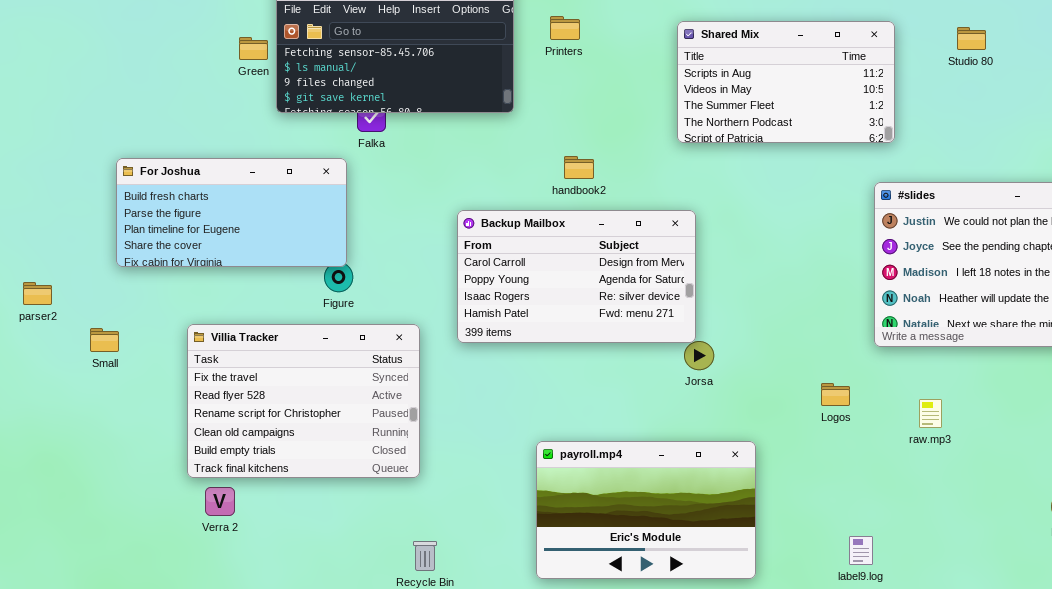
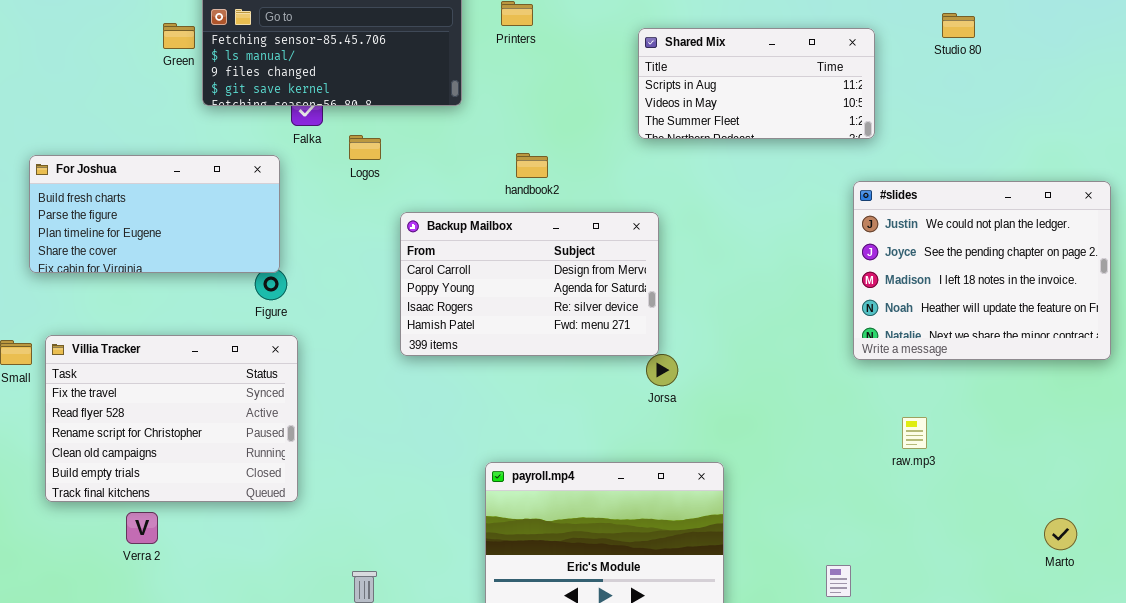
Shared Mix: [677,21,895,143] -> [638,28,875,139], resized
Villia Tracker: [187,324,420,478] -> [45,335,298,502], moved
Logos: [821,383,850,406] -> [349,135,381,160], moved

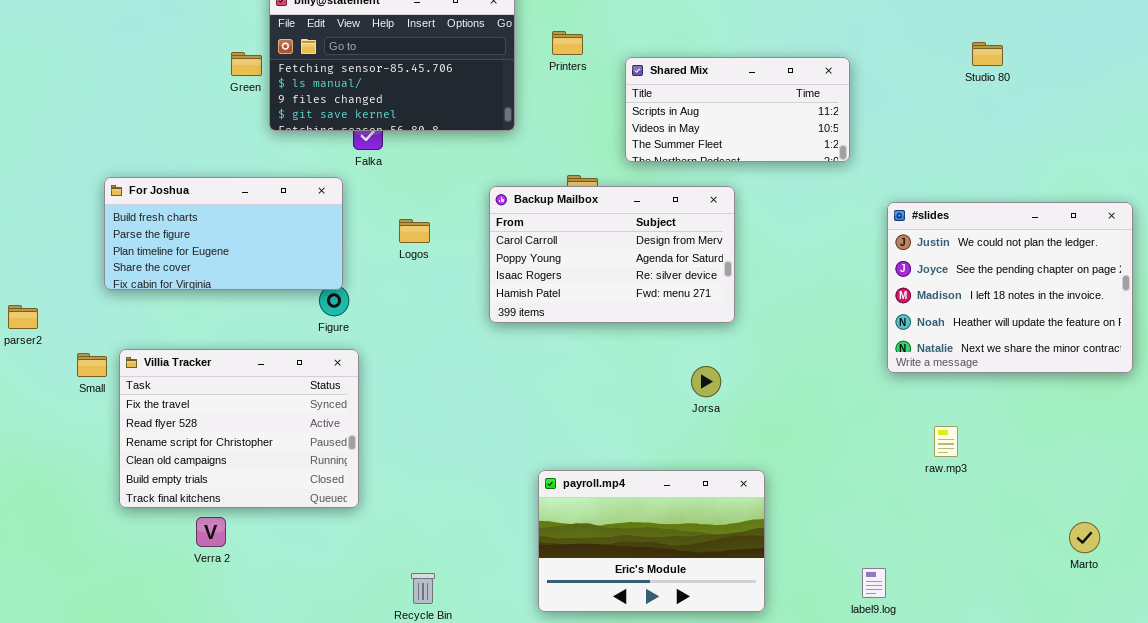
Shared Mix: [638,28,875,139] -> [625,57,850,162], moved
Logos: [349,135,381,160] -> [399,219,430,243], moved
Backup Mailbox: [400,212,659,356] -> [489,186,735,323], moved

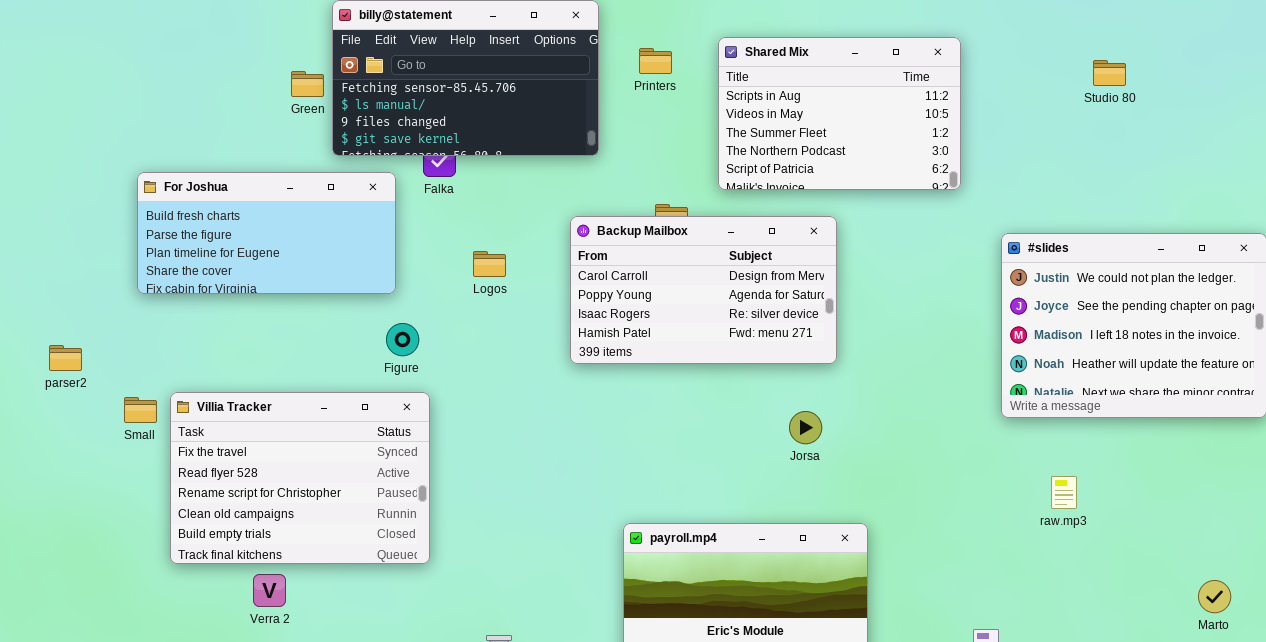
Shared Mix: [625,57,850,162] -> [718,37,961,190], resized
For Joshua: [104,177,343,290] -> [137,172,396,294], moved

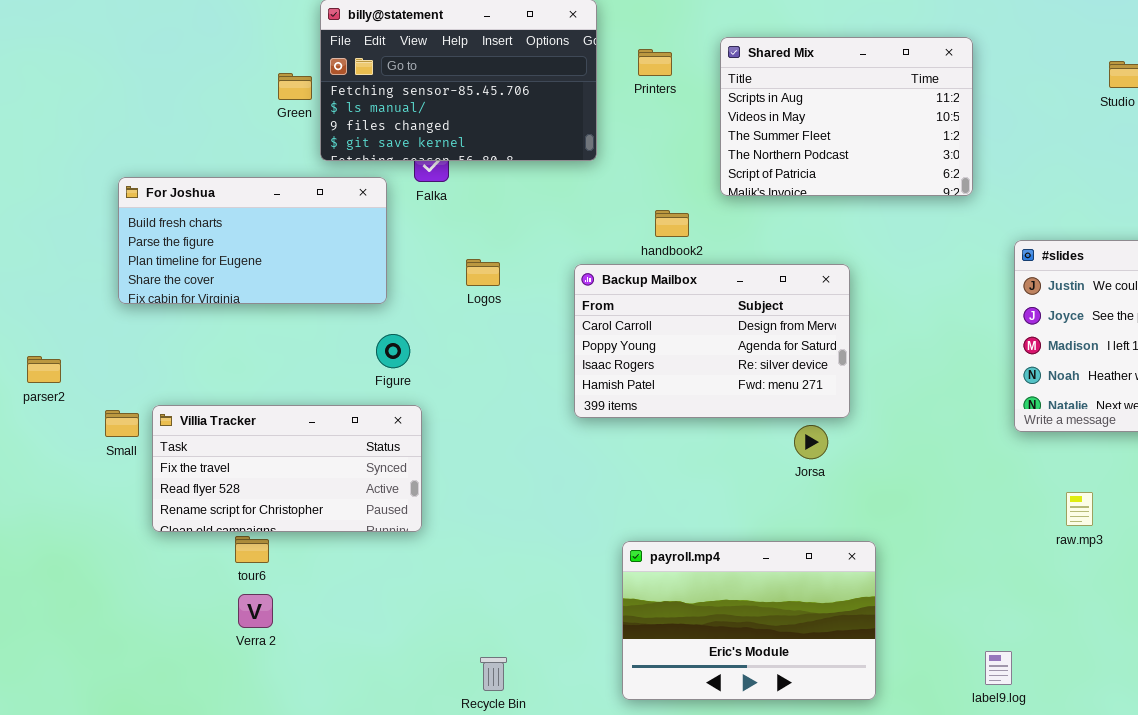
Backup Mailbox: [570,216,837,364] -> [574,264,850,418], moved
Villia Tracker: [170,392,430,564] -> [152,405,422,532], resized

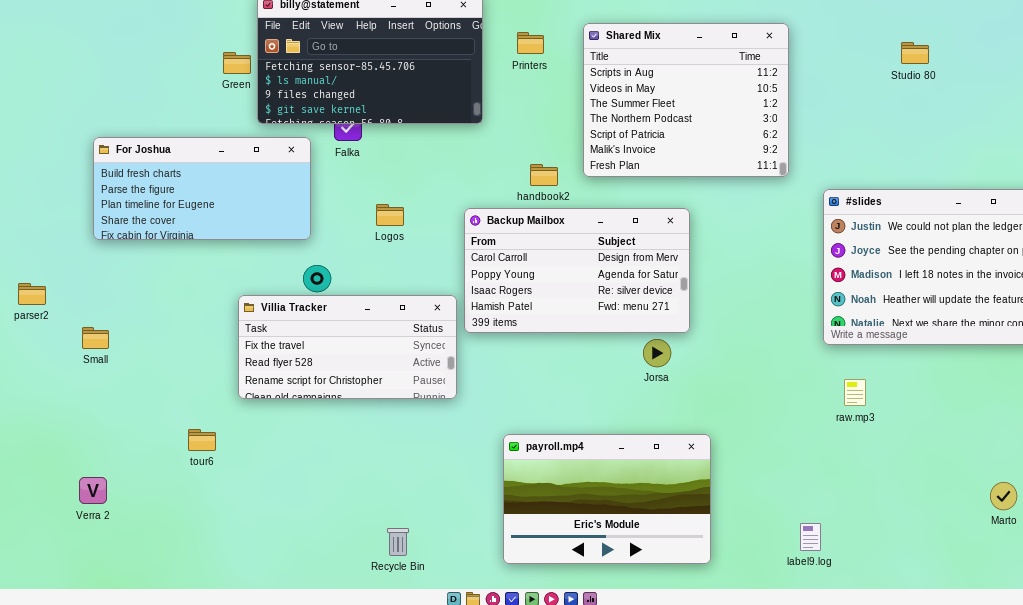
Shared Mix: [720,37,973,196] -> [583,23,789,177], resized
Villia Tracker: [152,405,422,532] -> [238,295,457,399], moved
raw.mp3: [1066,492,1093,526] -> [844,379,866,406], moved
Verra 2: [238,594,273,628] -> [79,477,107,504], moved

